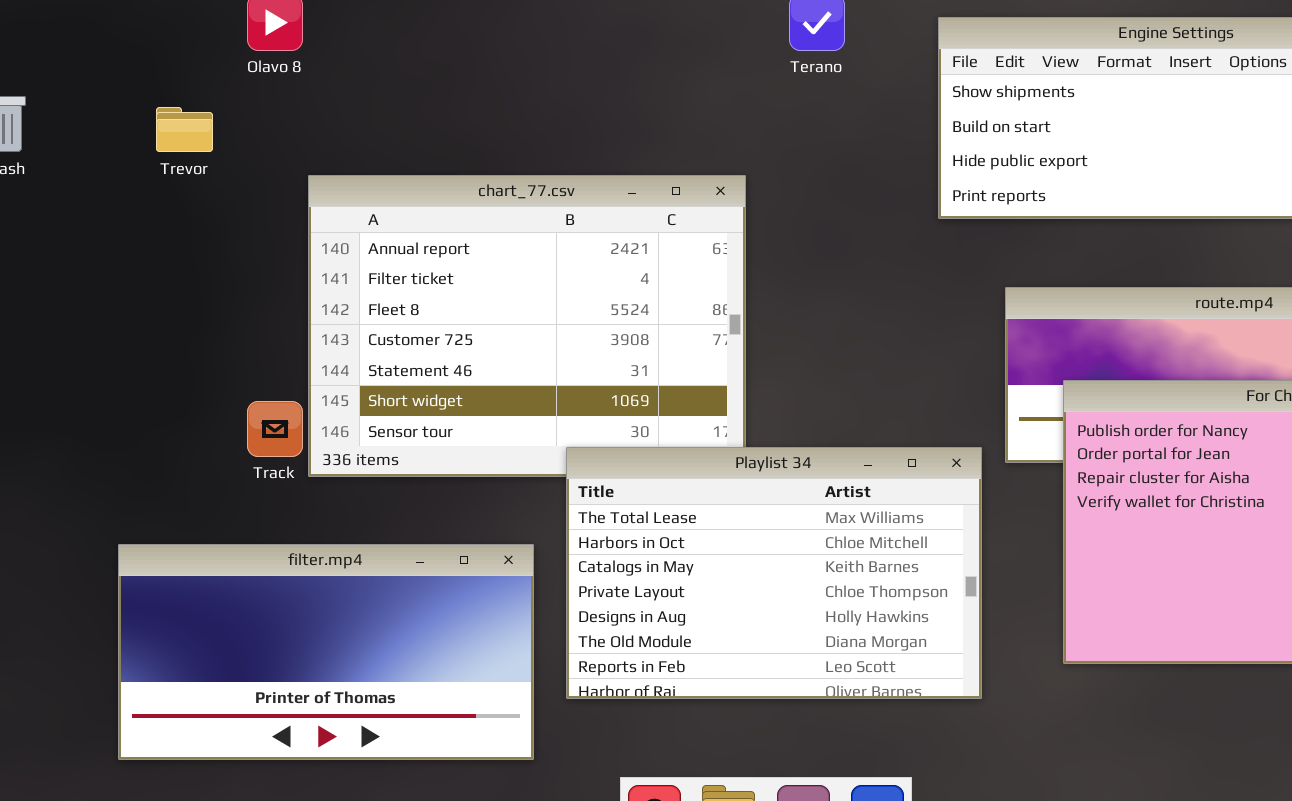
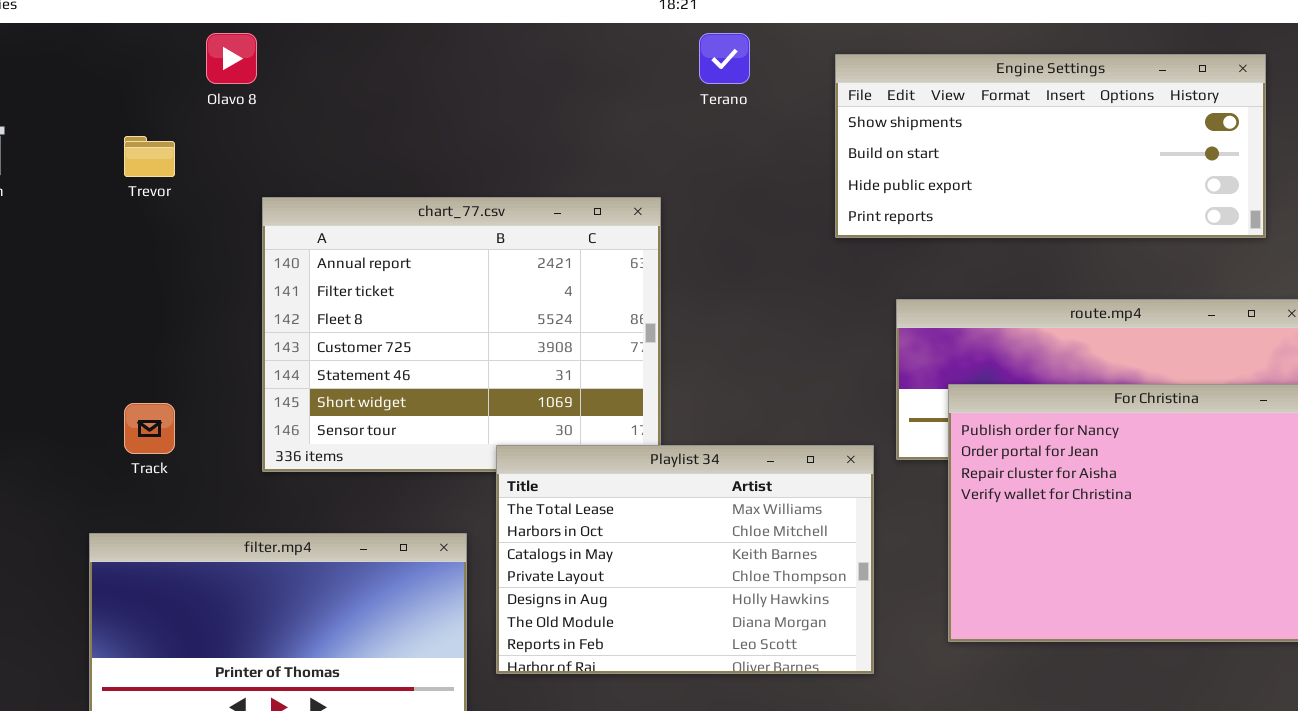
Track: [247,401,303,457] -> [124,403,175,454], moved

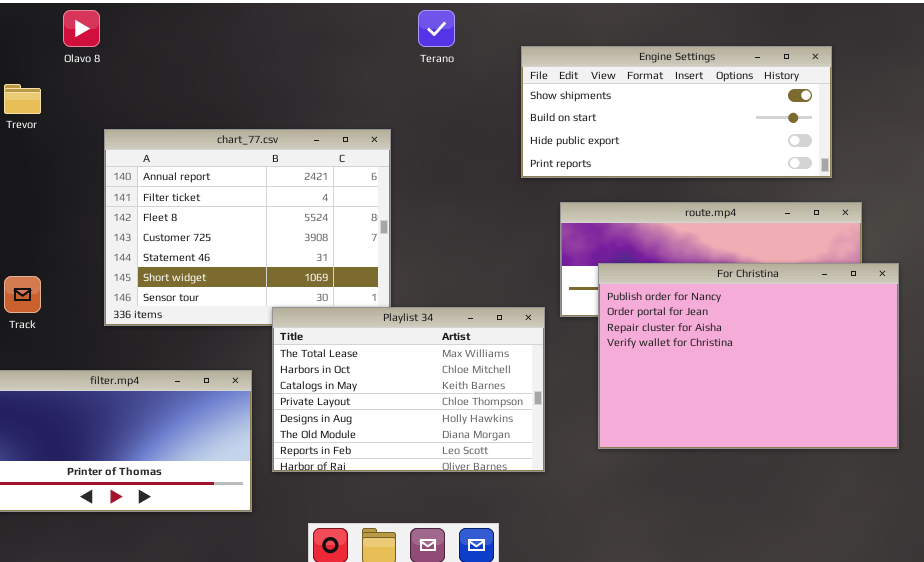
Engine Settings: [835,54,1266,238] -> [521,46,832,178], moved

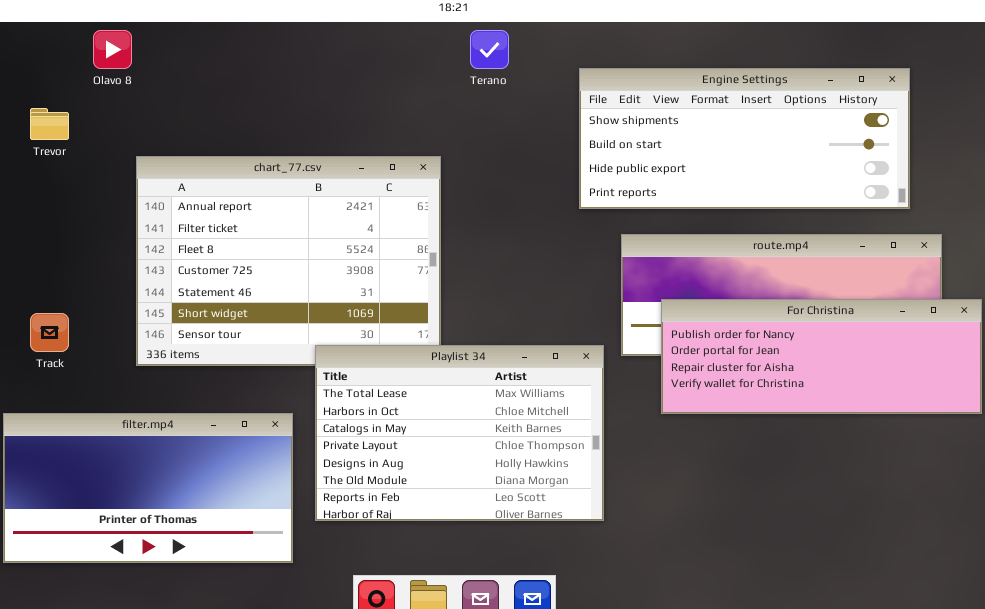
For Christina: [598,263,899,449] -> [661,299,982,414], resized

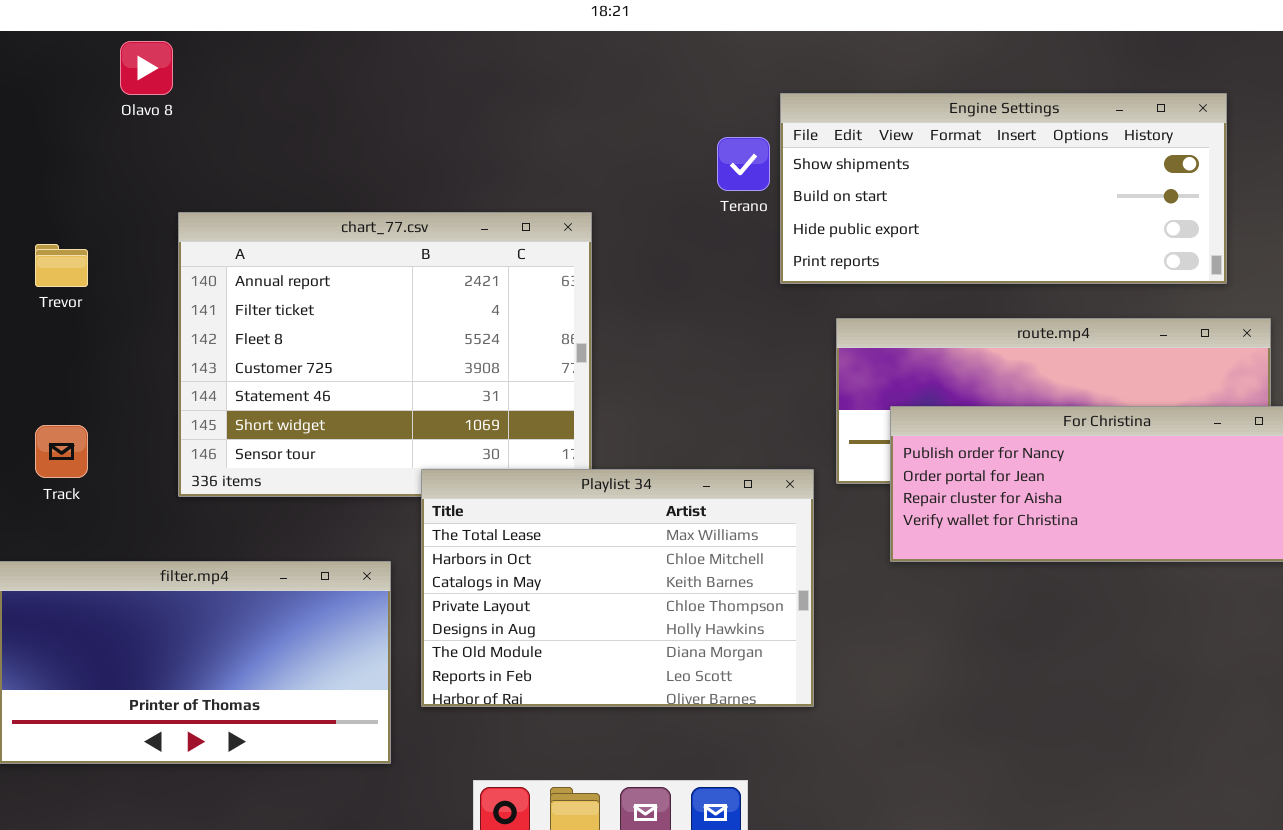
Terano: [470,30,509,69] -> [717,137,770,191], moved
Trevor: [30,108,69,140] -> [35,244,88,287], moved

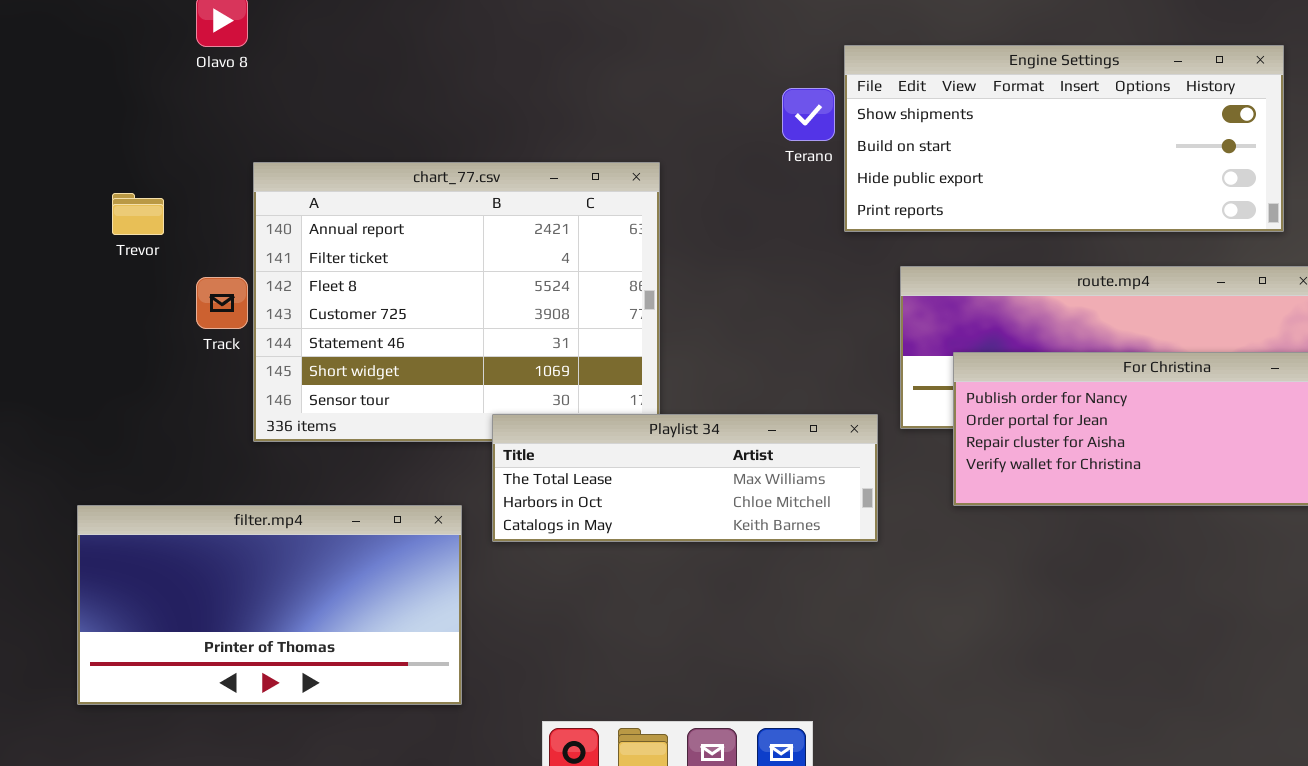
Track: [35,425,88,478] -> [196,277,248,329], moved
Playlist 34: [421,469,814,707] -> [492,414,878,542], resized

